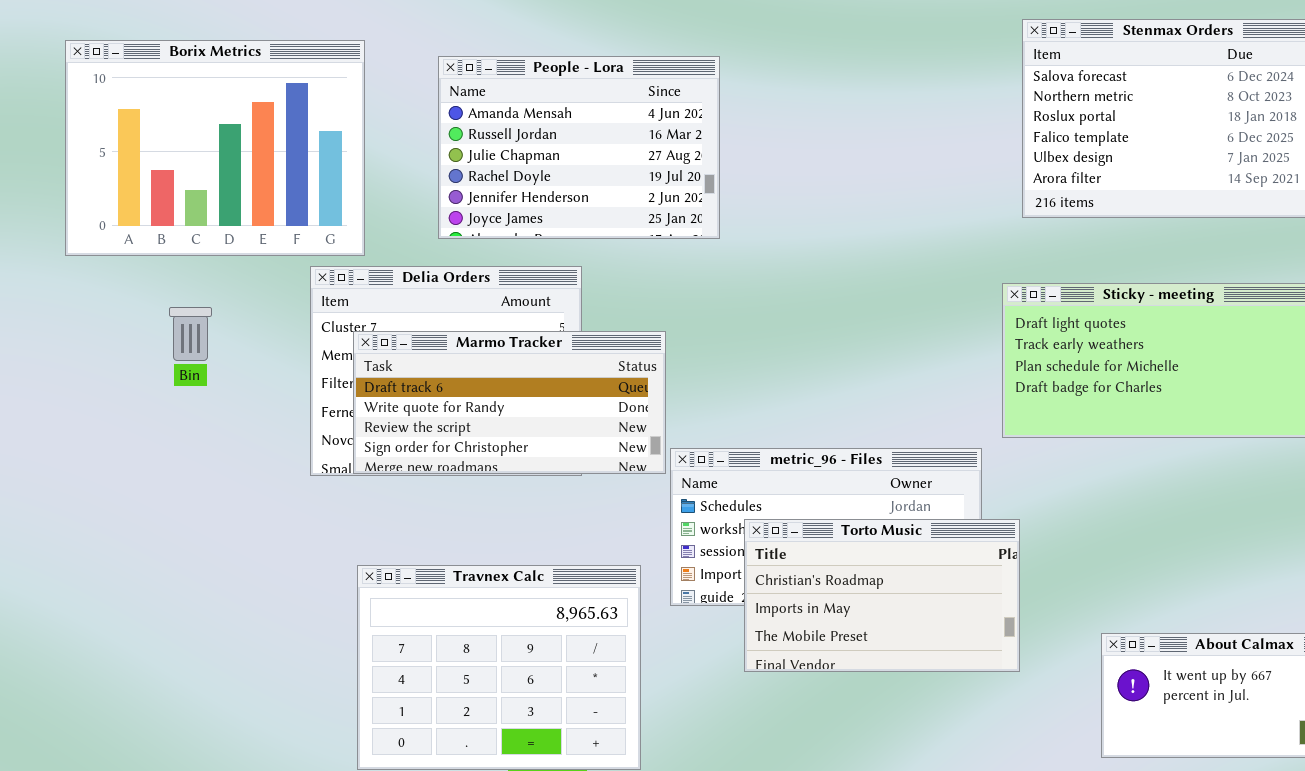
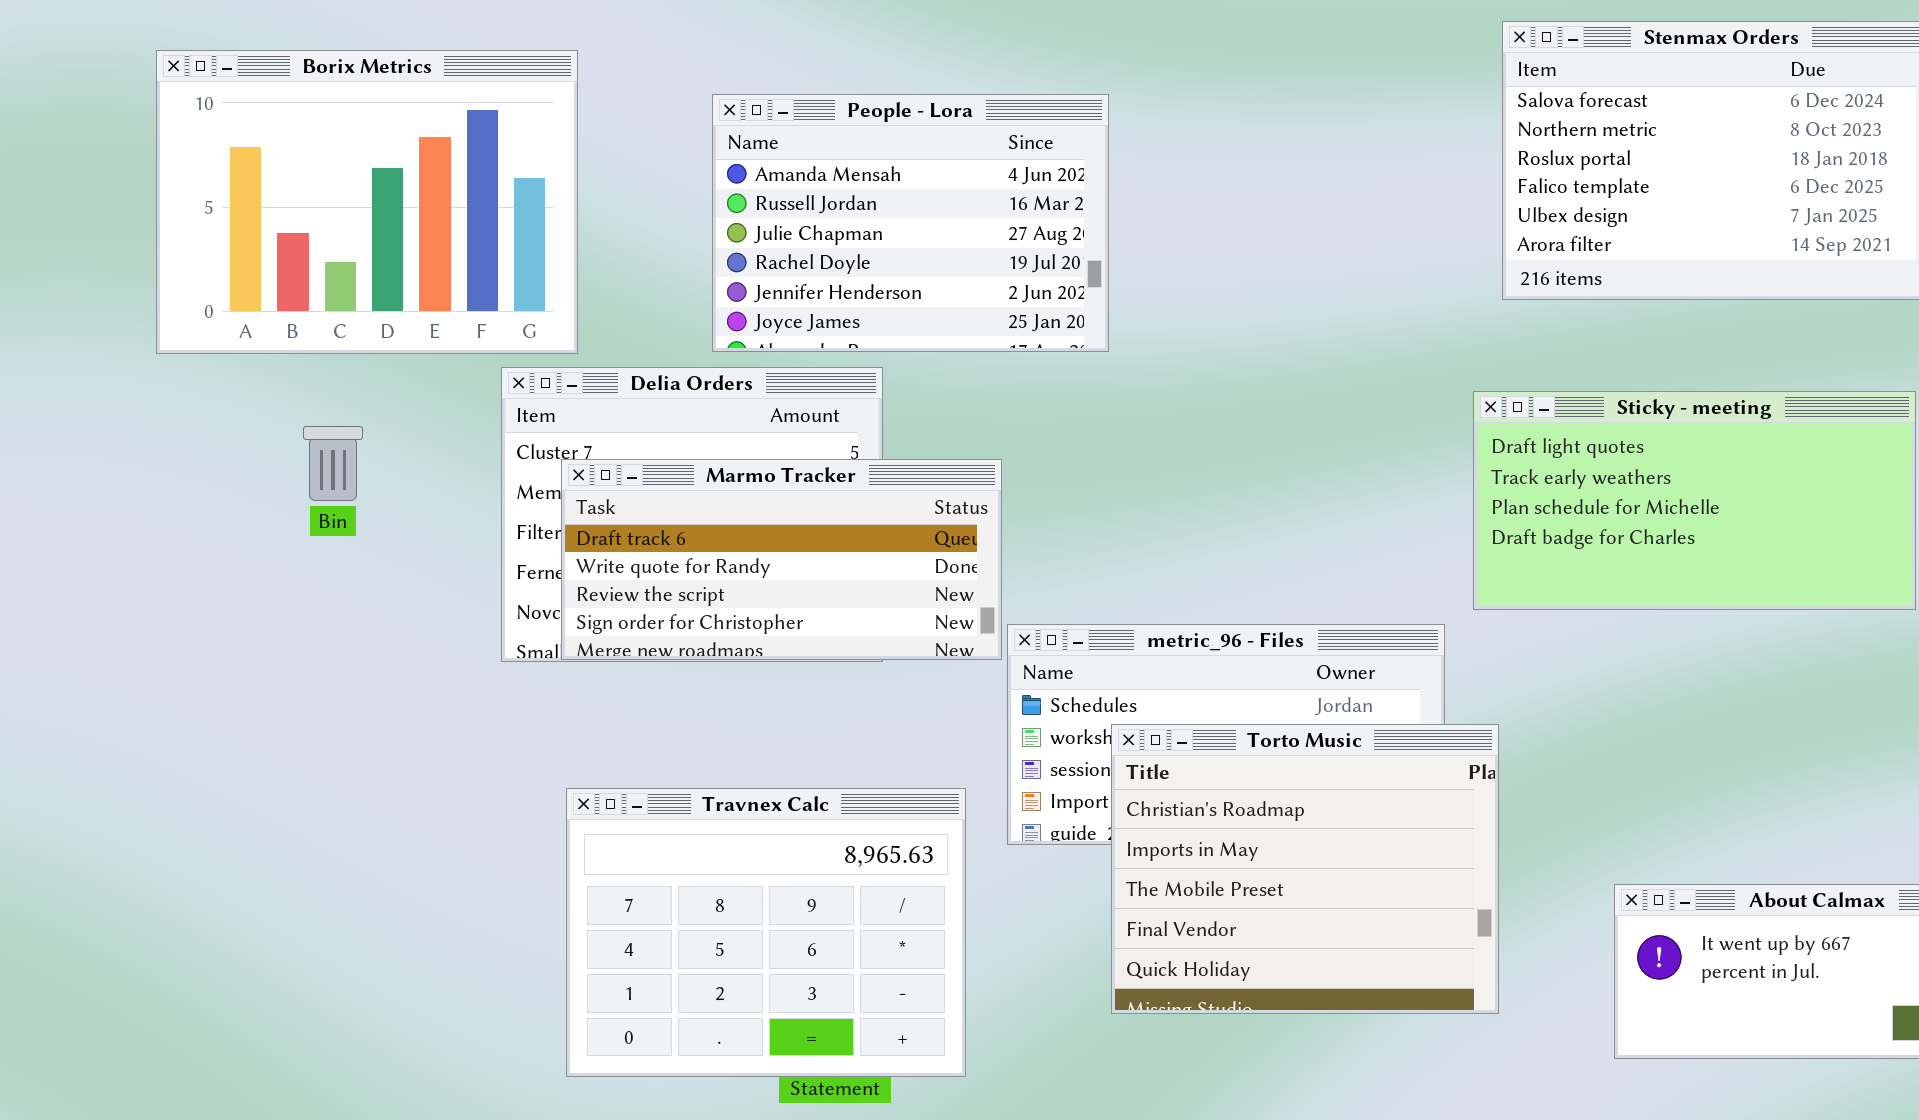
People - Lora: [438,56,720,239] -> [712,94,1109,352], moved
Torto Music: [744,519,1020,672] -> [1111,724,1499,1014], resized

